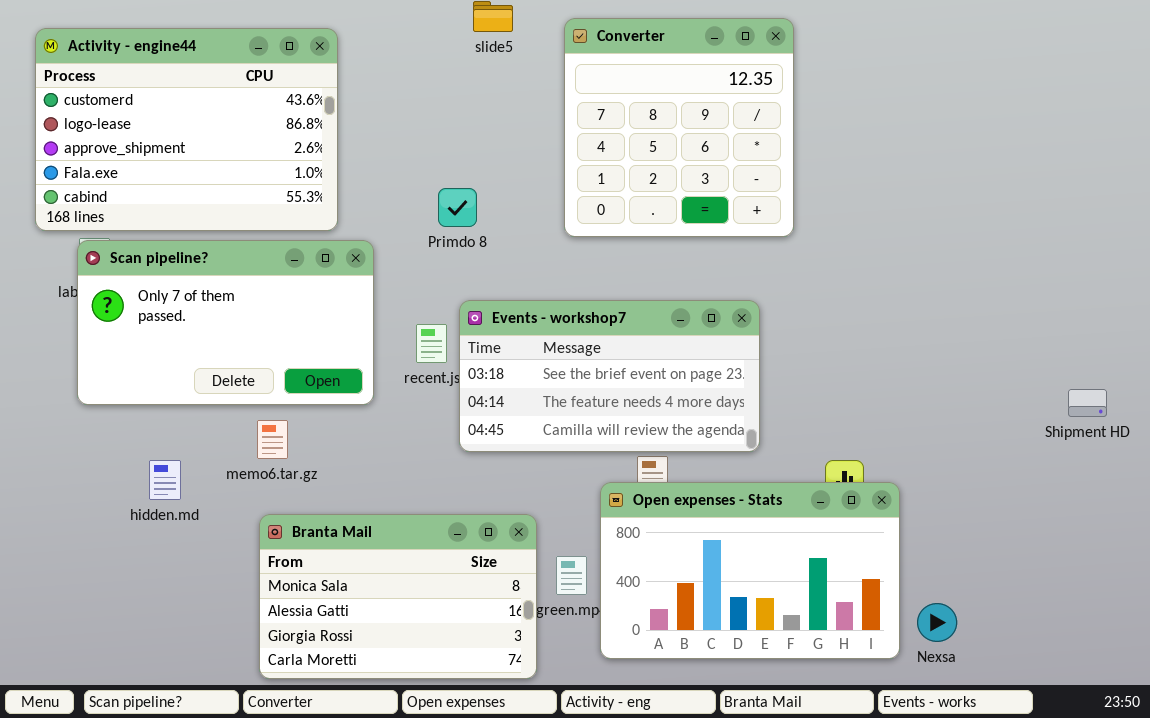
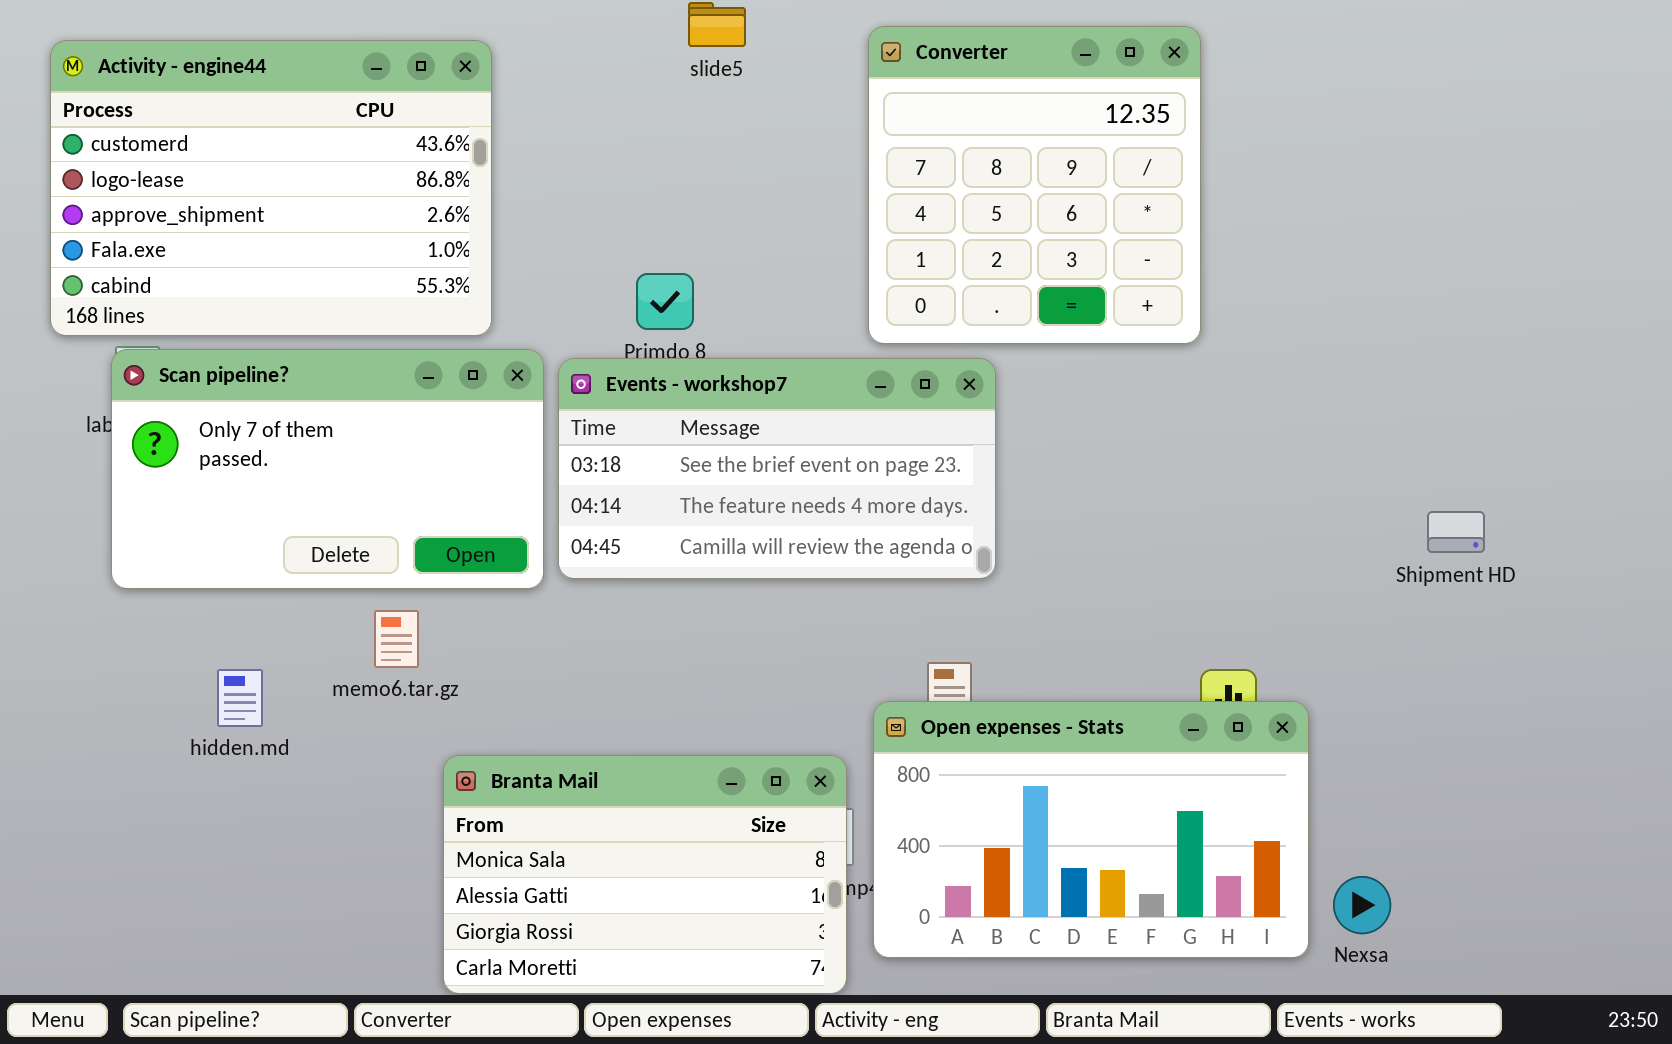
Converter: [564,18,794,237] -> [868,26,1201,344], moved
Events - workshop7: [459,300,760,452] -> [558,358,996,579], moved
Shipment HD: [1068,389,1107,417] -> [1427,511,1485,553], moved
Branta Mail: [259,514,537,679] -> [443,755,847,994], moved

